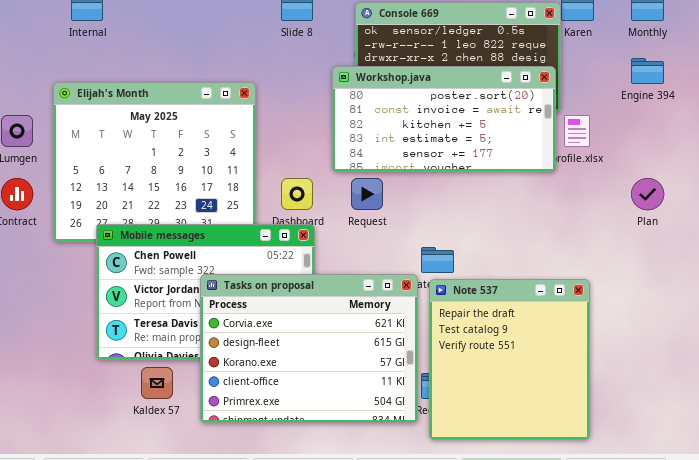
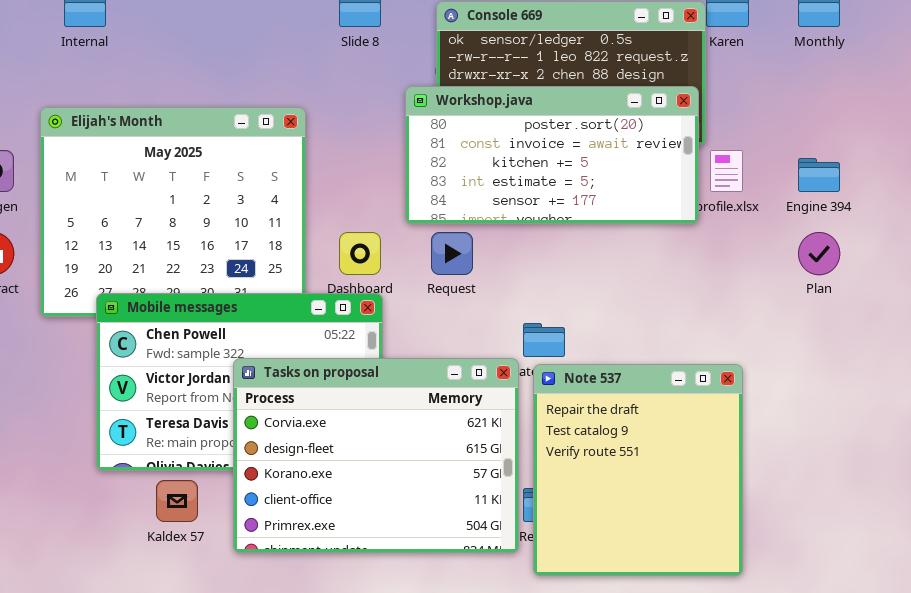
Engine 394: [631,58,664,84] -> [798,158,840,192], moved

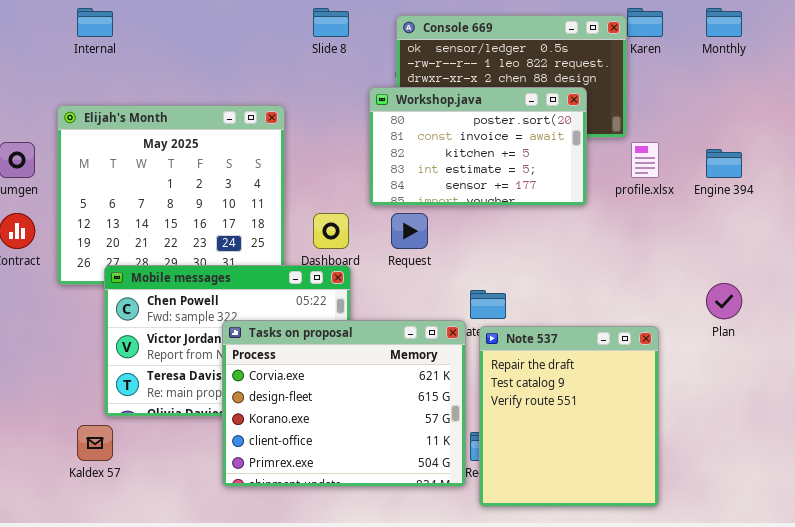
Workshop.java: [405,86,699,224] -> [369,87,587,206], resized
Plan: [798,232,840,275] -> [706,283,742,319], moved
Kaldex 57: [156,480,198,522] -> [77,425,113,461], moved

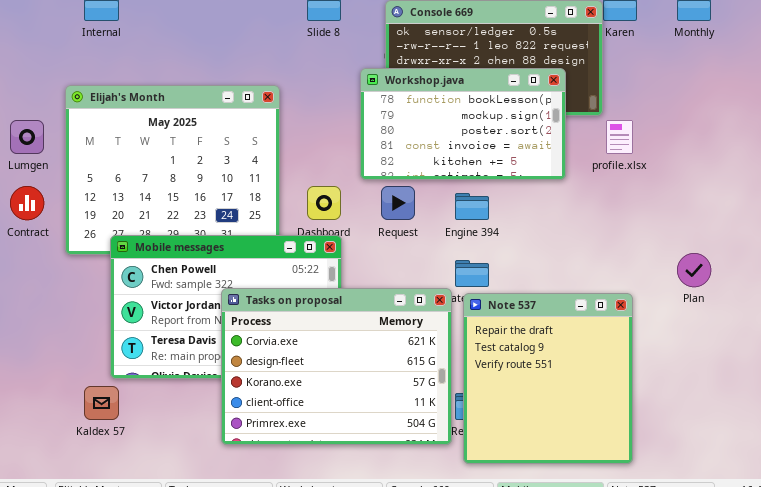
Workshop.java: [369,87,587,206] -> [360,68,566,180], scrolled up 2 rows
Engine 394: [706,149,742,178] -> [455,193,489,220], moved

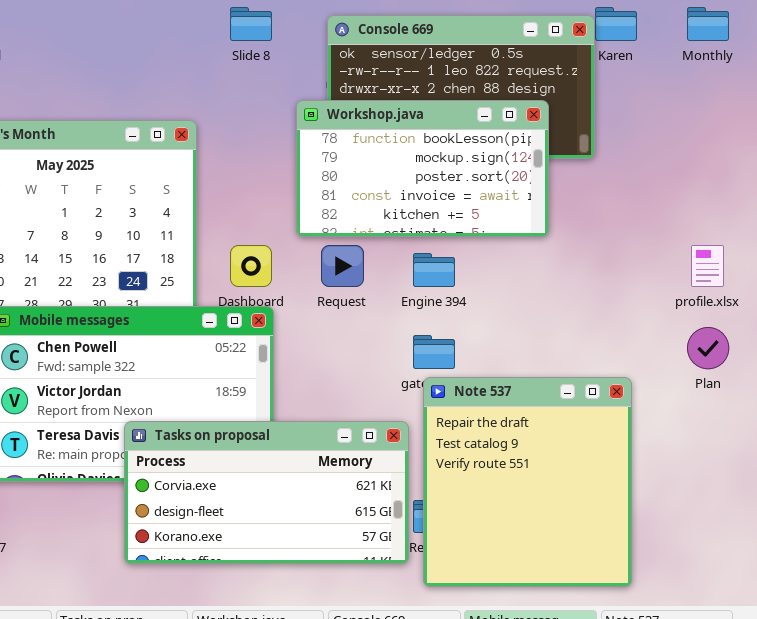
profile.xlsx: [606,120,633,154] -> [691,245,724,287], moved
Tasks on proposal: [221,288,452,445] -> [124,421,409,564], resized

